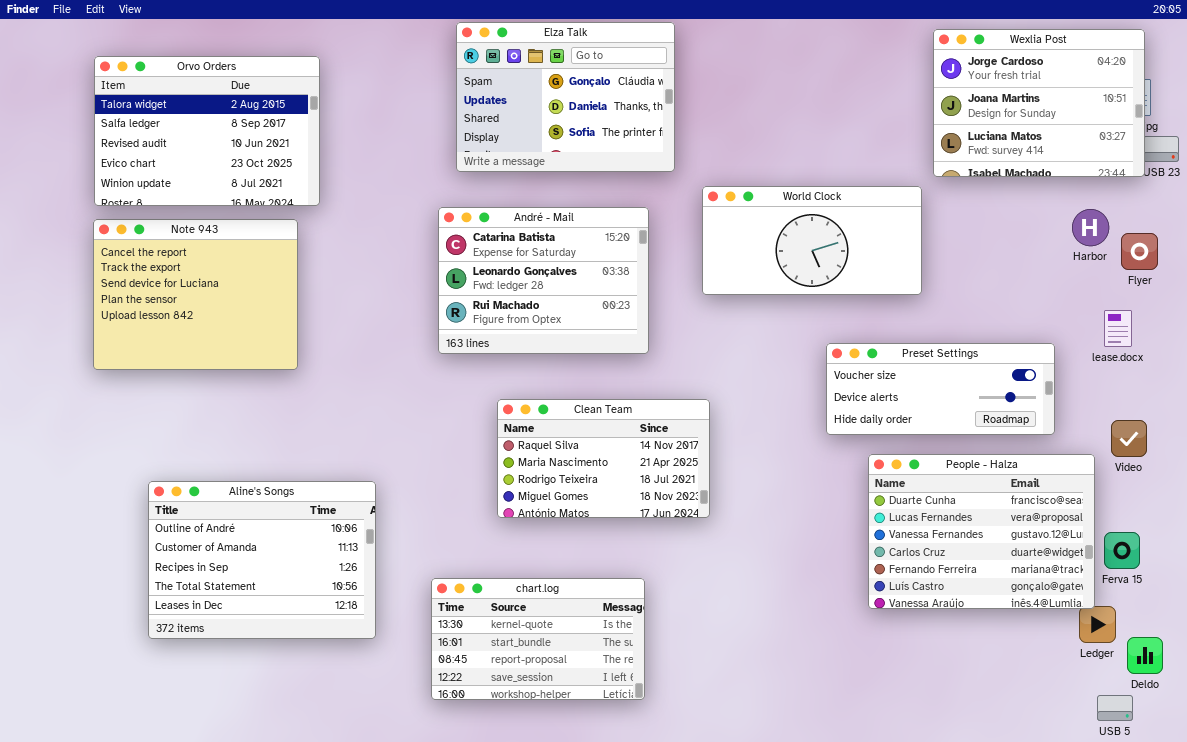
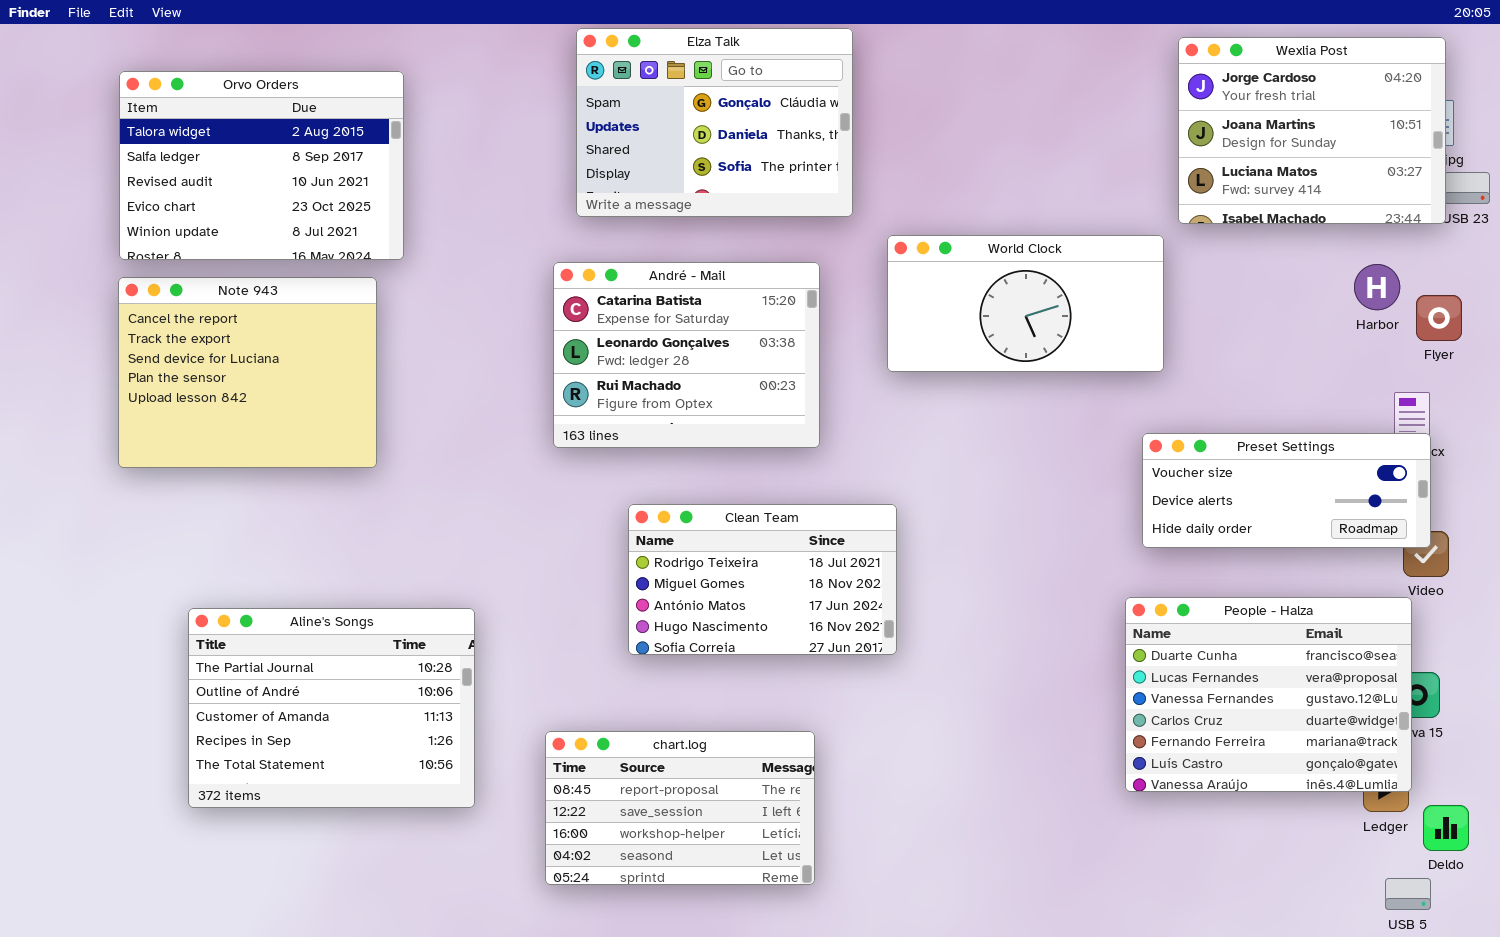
Preset Settings: [826,343,1055,435] -> [1142,433,1431,548], moved
Clean Team: [497,399,710,518] -> [628,504,897,655], scrolled down 2 rows
People - Halza: [868,454,1095,609] -> [1125,597,1412,792], moved
Aline's Songs: [148,481,376,639] -> [188,608,475,808], scrolled up 1 row
chart.log: [431,578,645,700] -> [545,731,815,885], scrolled down 2 rows

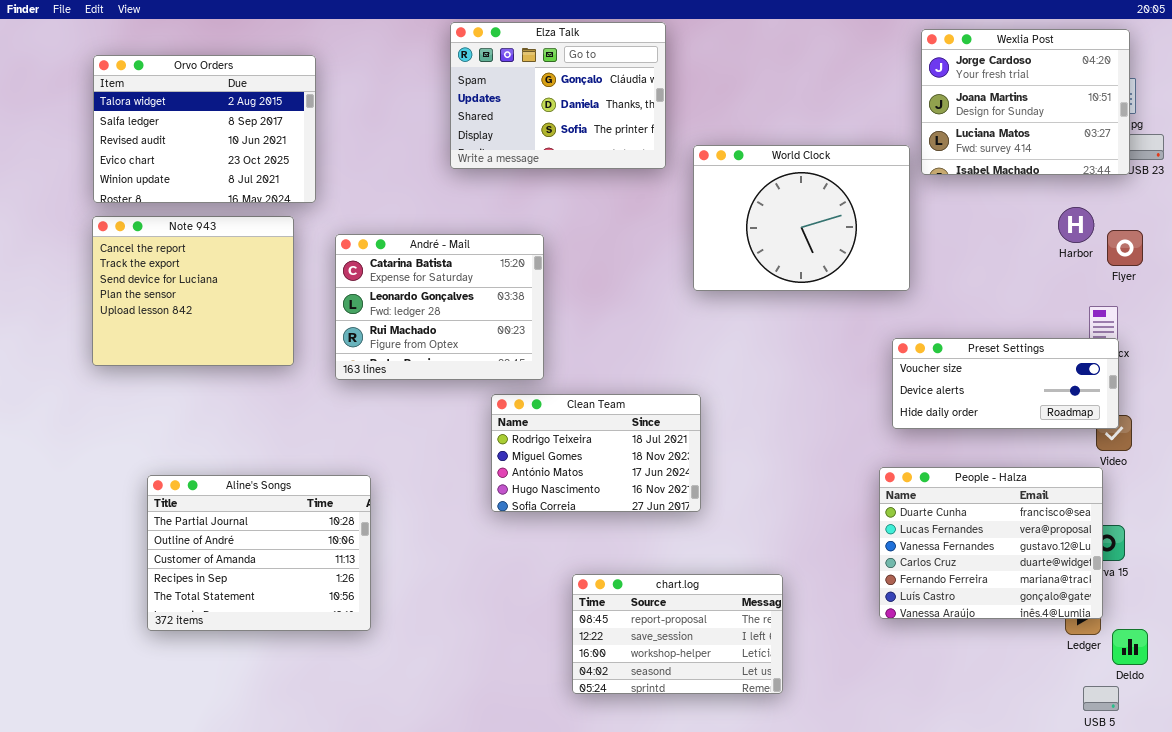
World Clock: [887,235,1164,372] -> [693,145,910,291], resized
André - Mail: [553,262,820,448] -> [335,234,544,380], moved
chart.log: [545,731,815,885] -> [572,574,783,694], moved

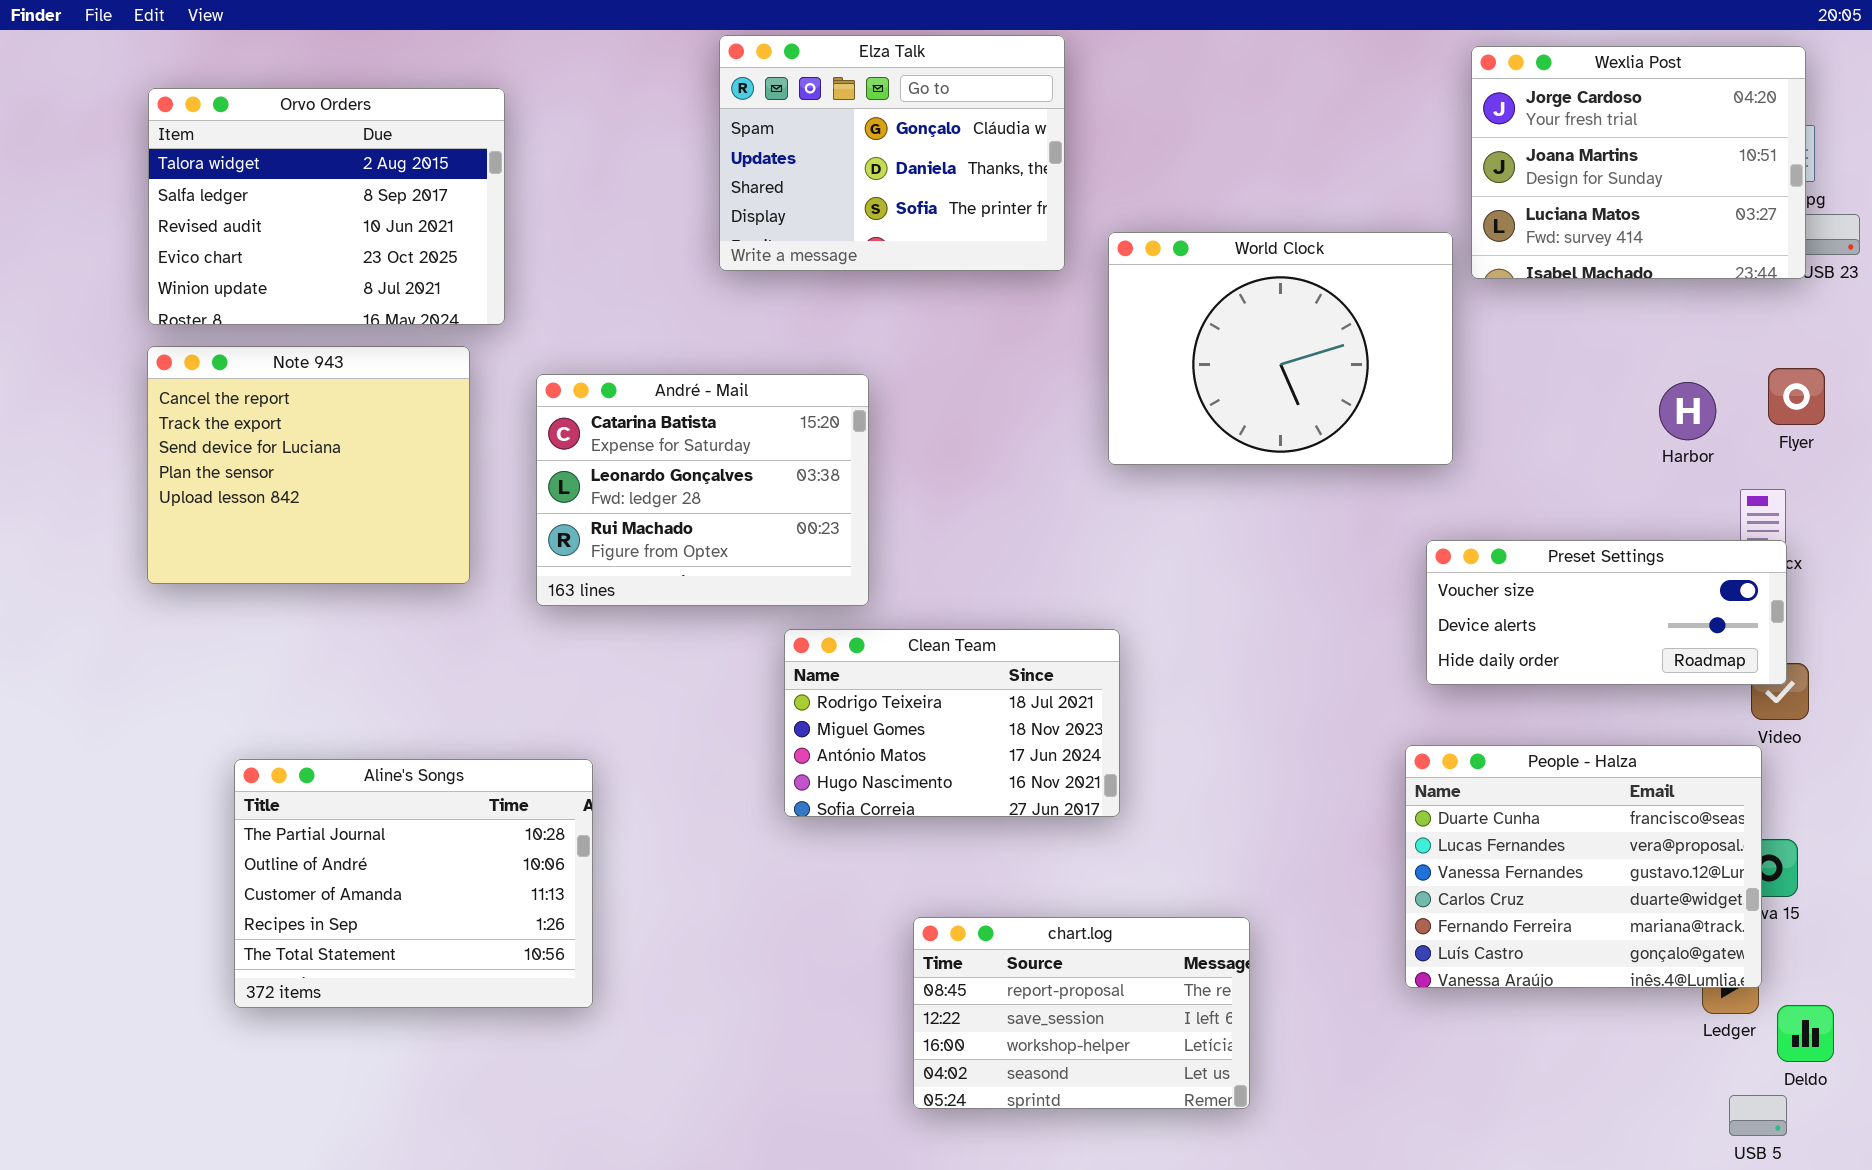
Harbor: [1058,207,1094,243] -> [1659,382,1716,440], moved

